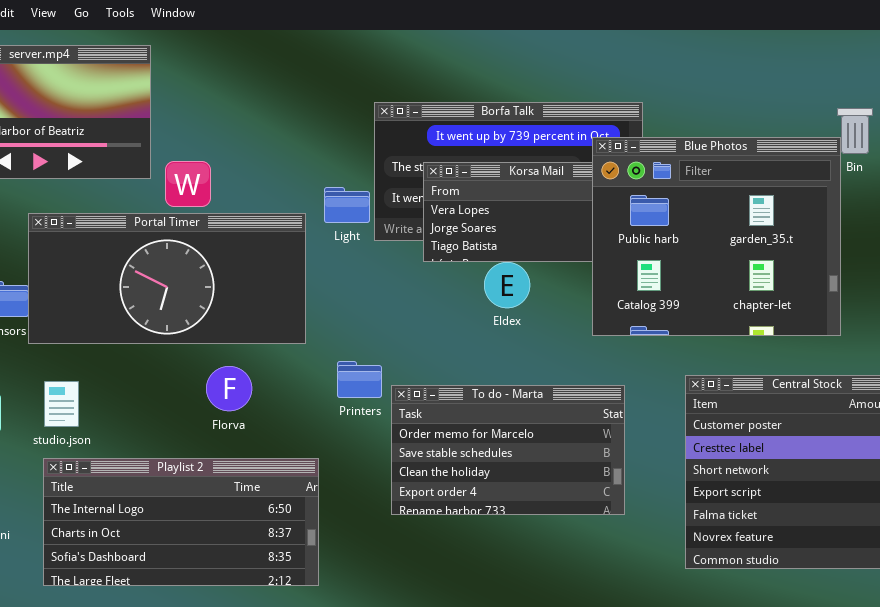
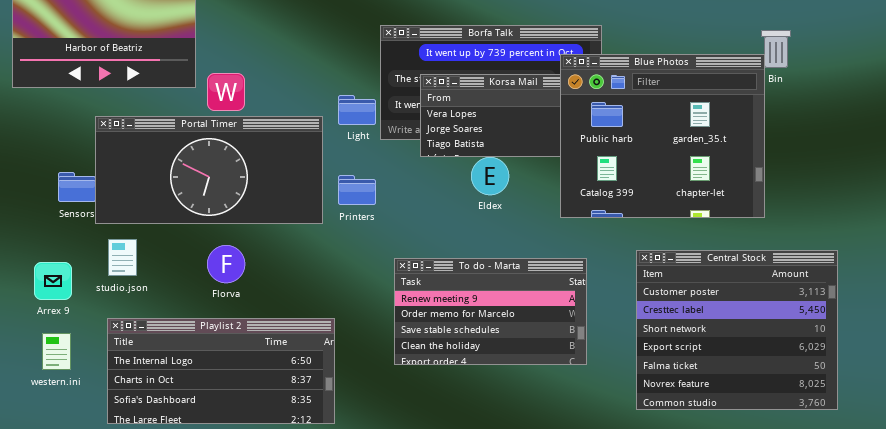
Printers: [337,361,382,398] -> [338,175,376,205], moved
Florva: [206,366,252,411] -> [207,245,245,283], moved
studio.json: [44,381,79,427] -> [108,239,137,276], moved
To do - Marta: [391,385,625,515] -> [394,258,587,365], scrolled up 1 row

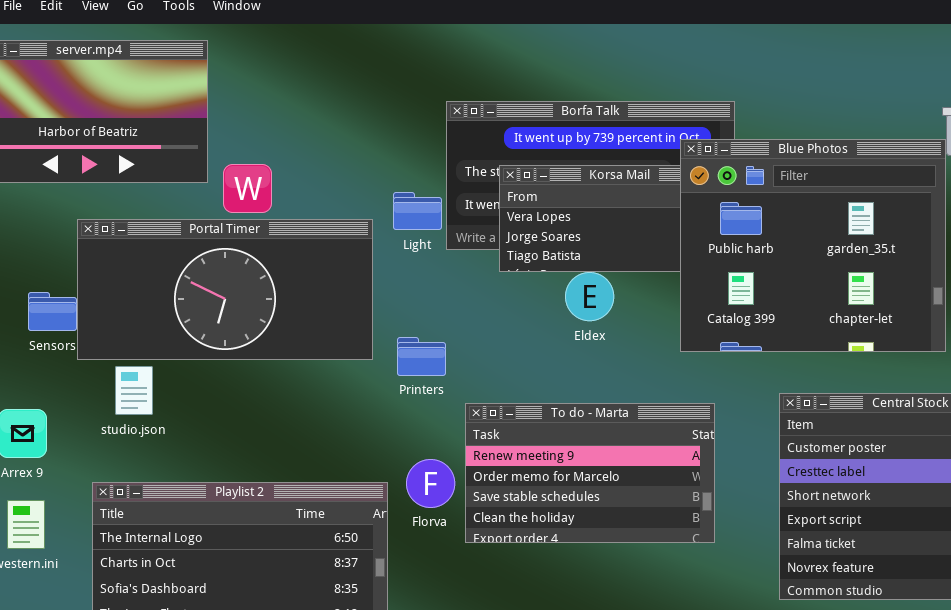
Printers: [338,175,376,205] -> [397,337,446,376], moved
studio.json: [108,239,137,276] -> [115,366,153,415], moved
Florva: [207,245,245,283] -> [406,459,455,508], moved

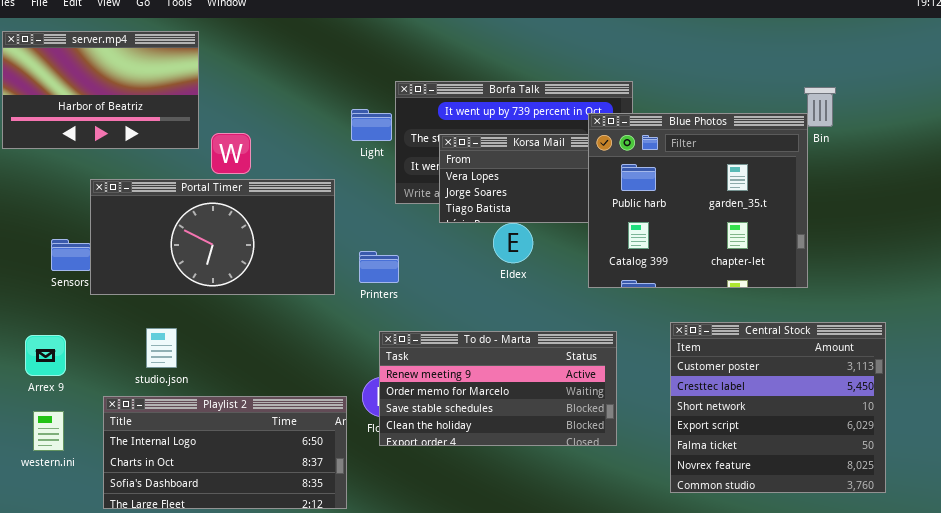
Light: [393,192,442,230] -> [351,109,392,141], moved
Printers: [397,337,446,376] -> [359,251,399,283], moved
studio.json: [115,366,153,415] -> [146,328,177,368], moved
To do - Marta: [465,403,715,543] -> [379,331,617,446], resized

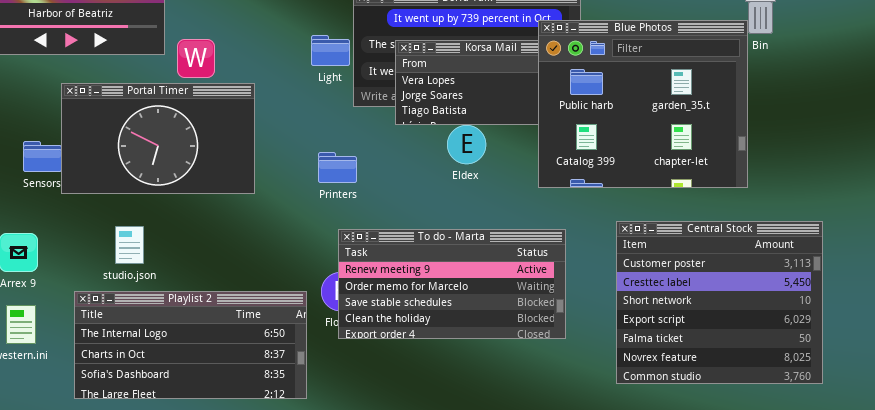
Light: [351,109,392,141] -> [311,35,350,66], moved
Portal Timer: [90,179,335,295] -> [61,83,255,194], resized

